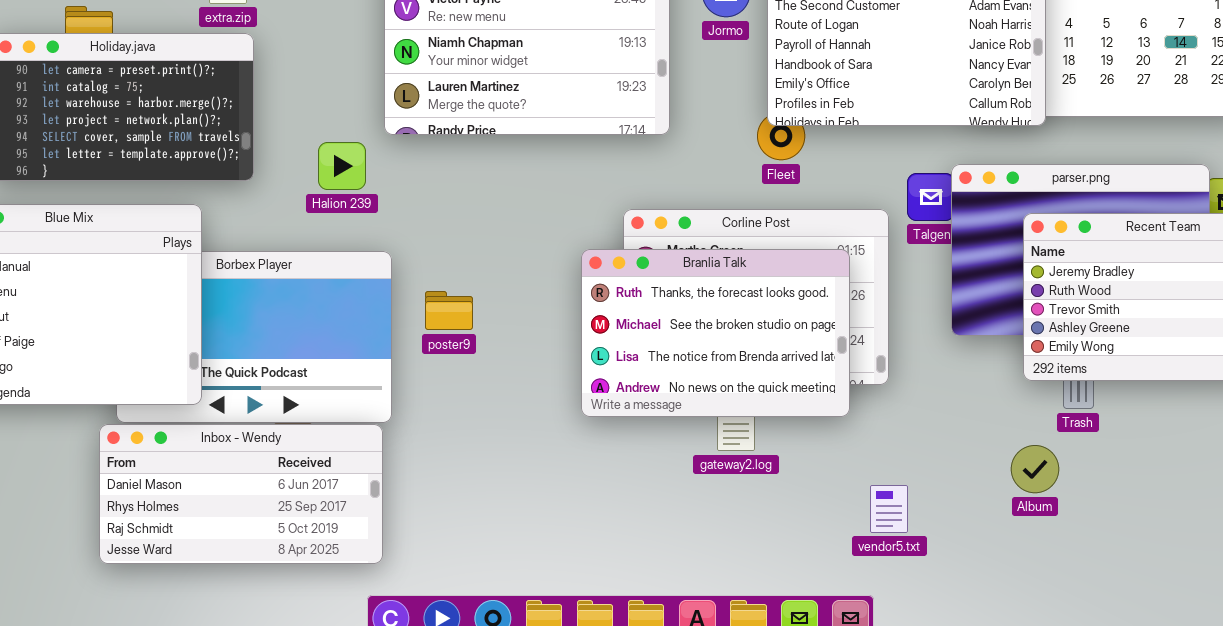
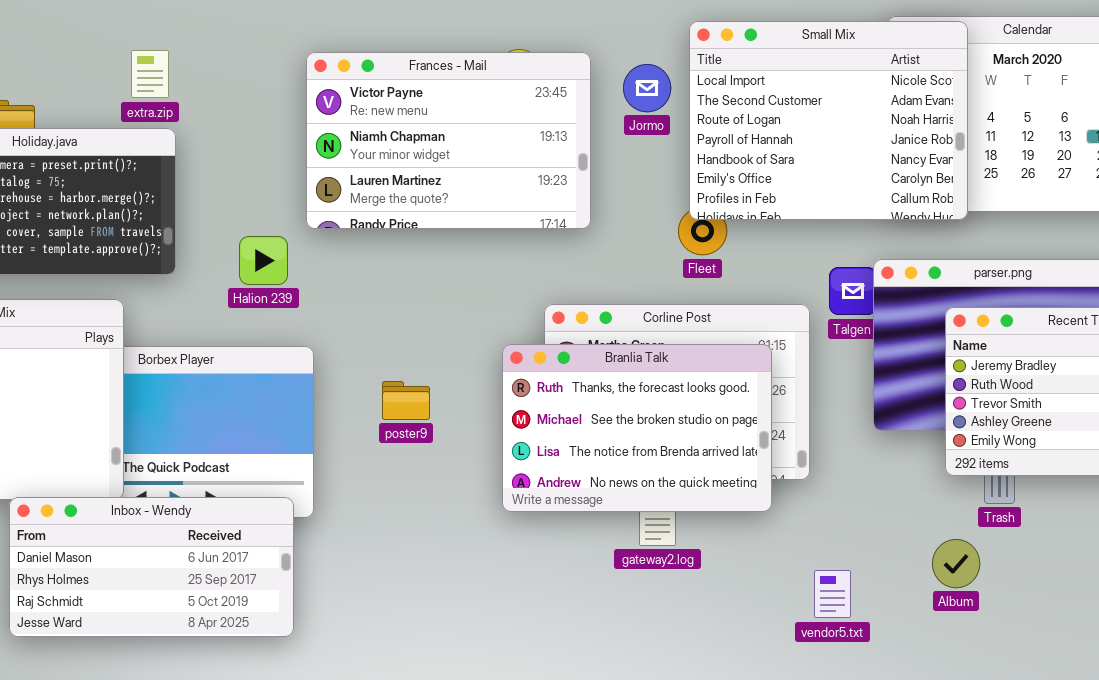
poster9: [425,291,473,330] -> [382,381,430,420], moved
Inbox - Wendy: [99,424,383,564] -> [9,497,294,637], moved
vendor5.txt: [870,485,908,533] -> [814,570,851,618], moved

